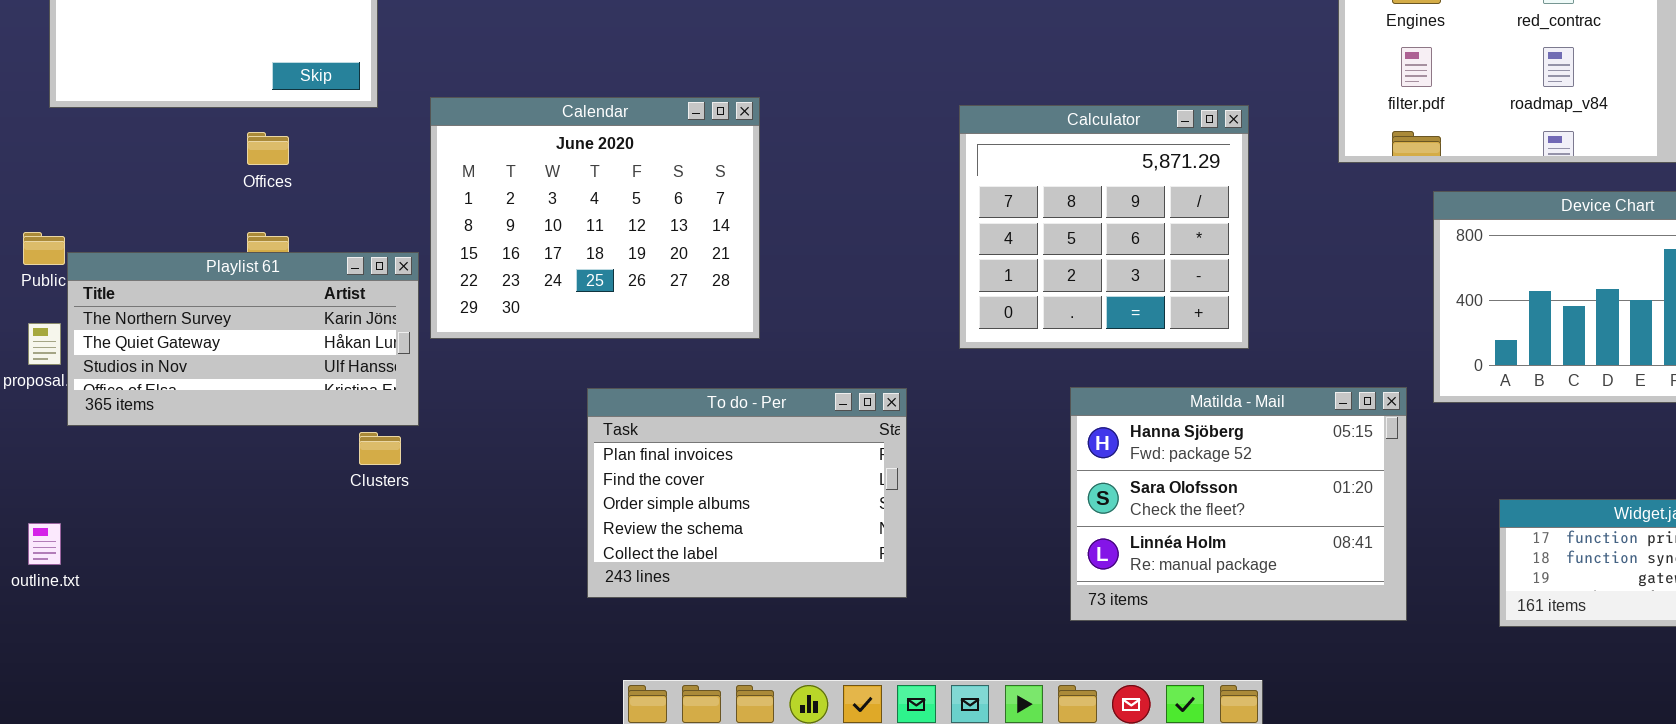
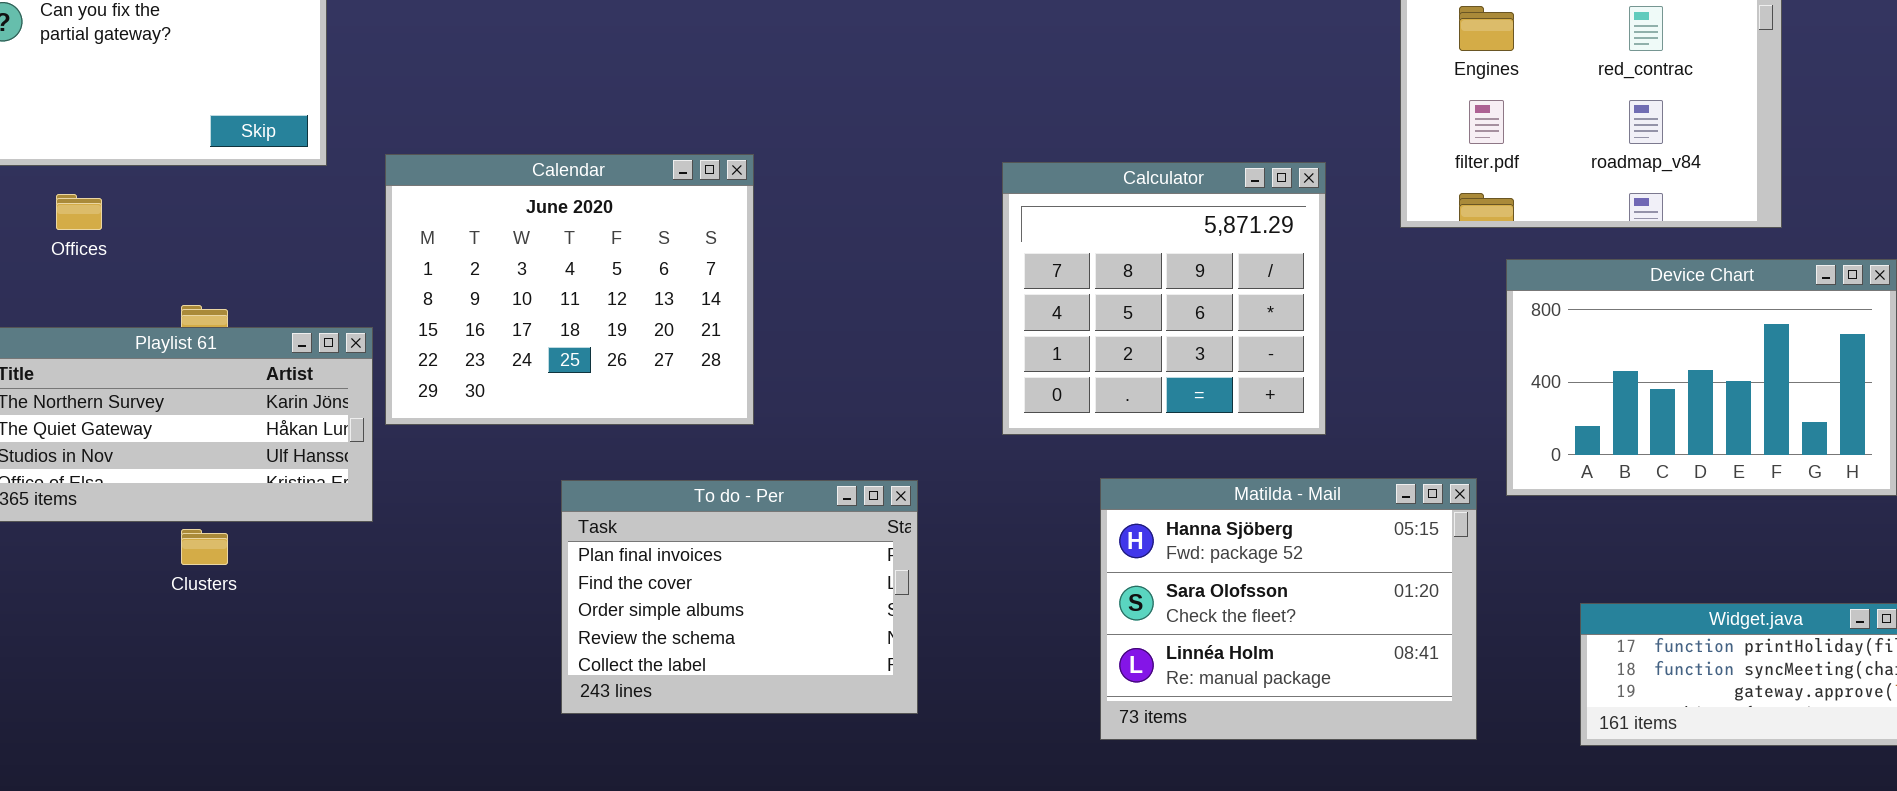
Calculator: [959,105,1249,349] -> [1002,162,1326,435], moved
Offices: [247,132,289,165] -> [56,194,102,230], moved
Clusters: [359,432,401,465] -> [181,529,228,565], moved

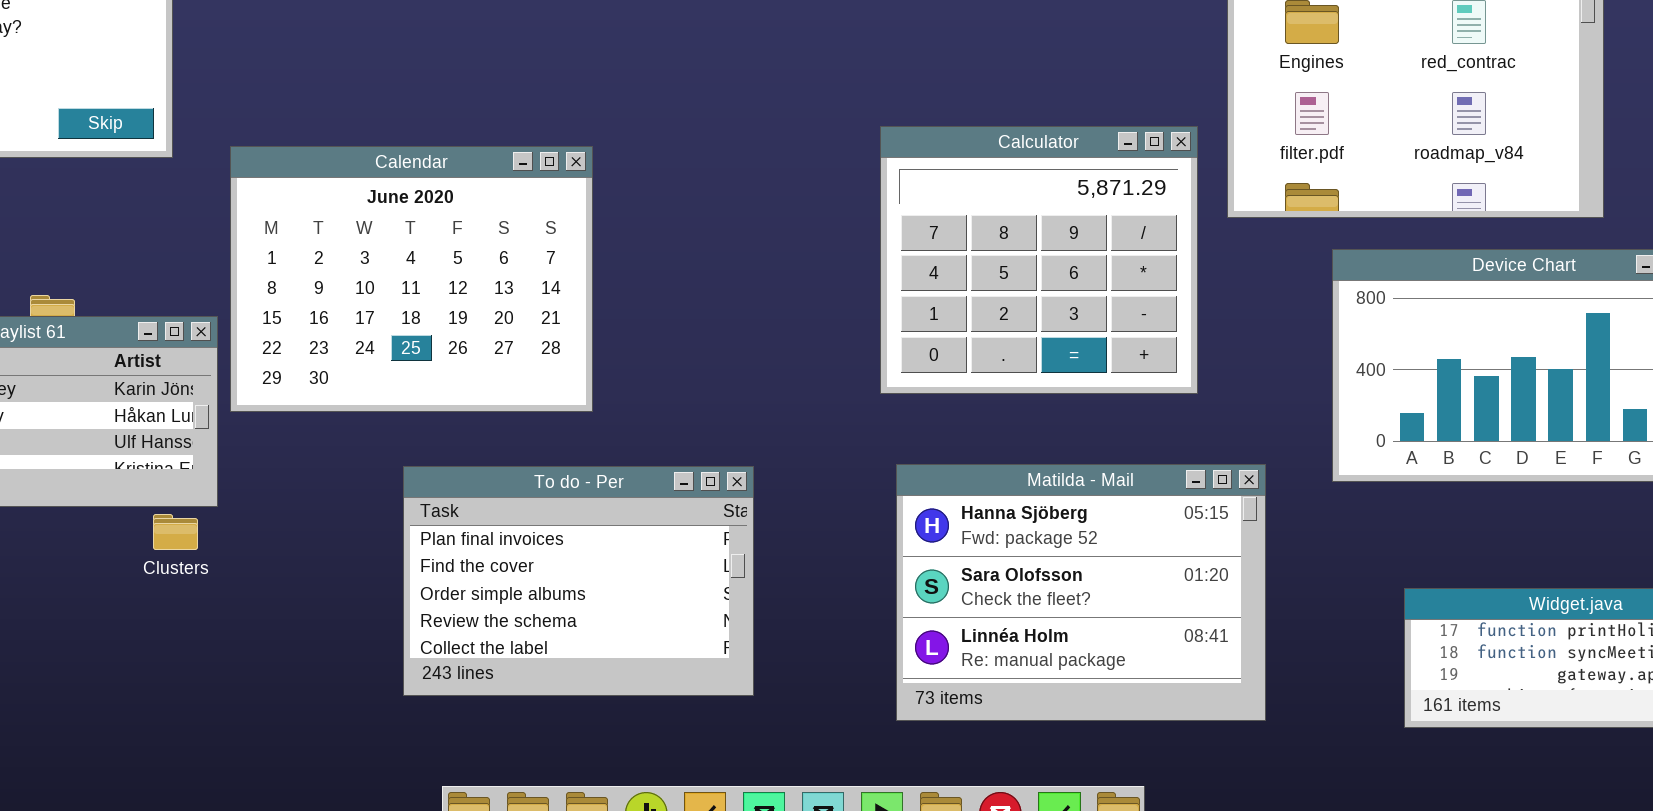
Calculator: [1002,162,1326,435] -> [880,126,1198,394], moved
Matilda - Mail: [1100,478,1477,740] -> [896,464,1266,721], moved
Clusters: [181,529,228,565] -> [153,514,198,550], moved

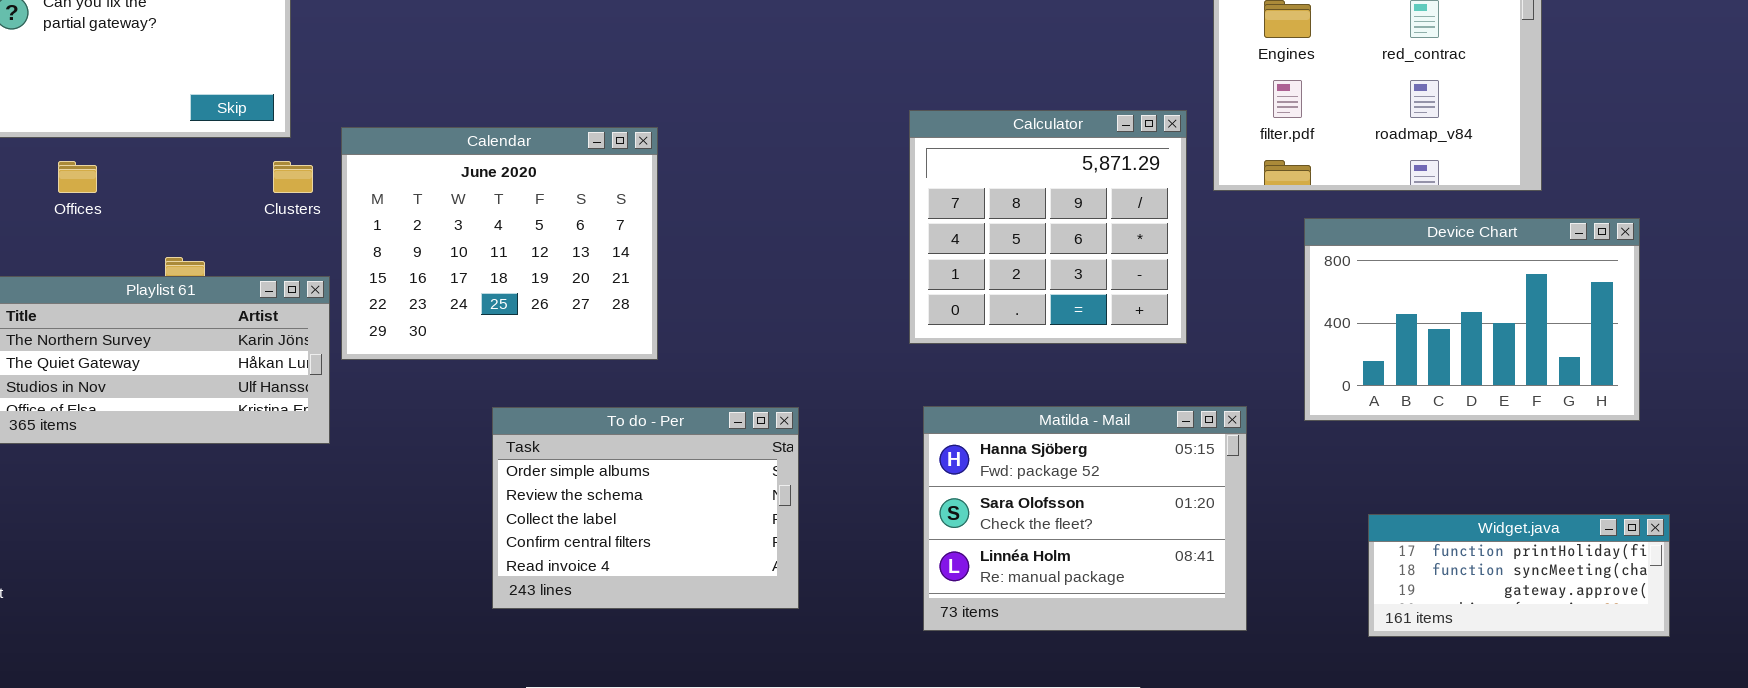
To do - Per: [403,466,754,696] -> [492,407,799,609], scrolled down 2 rows
Clusters: [153,514,198,550] -> [273,161,313,193], moved

